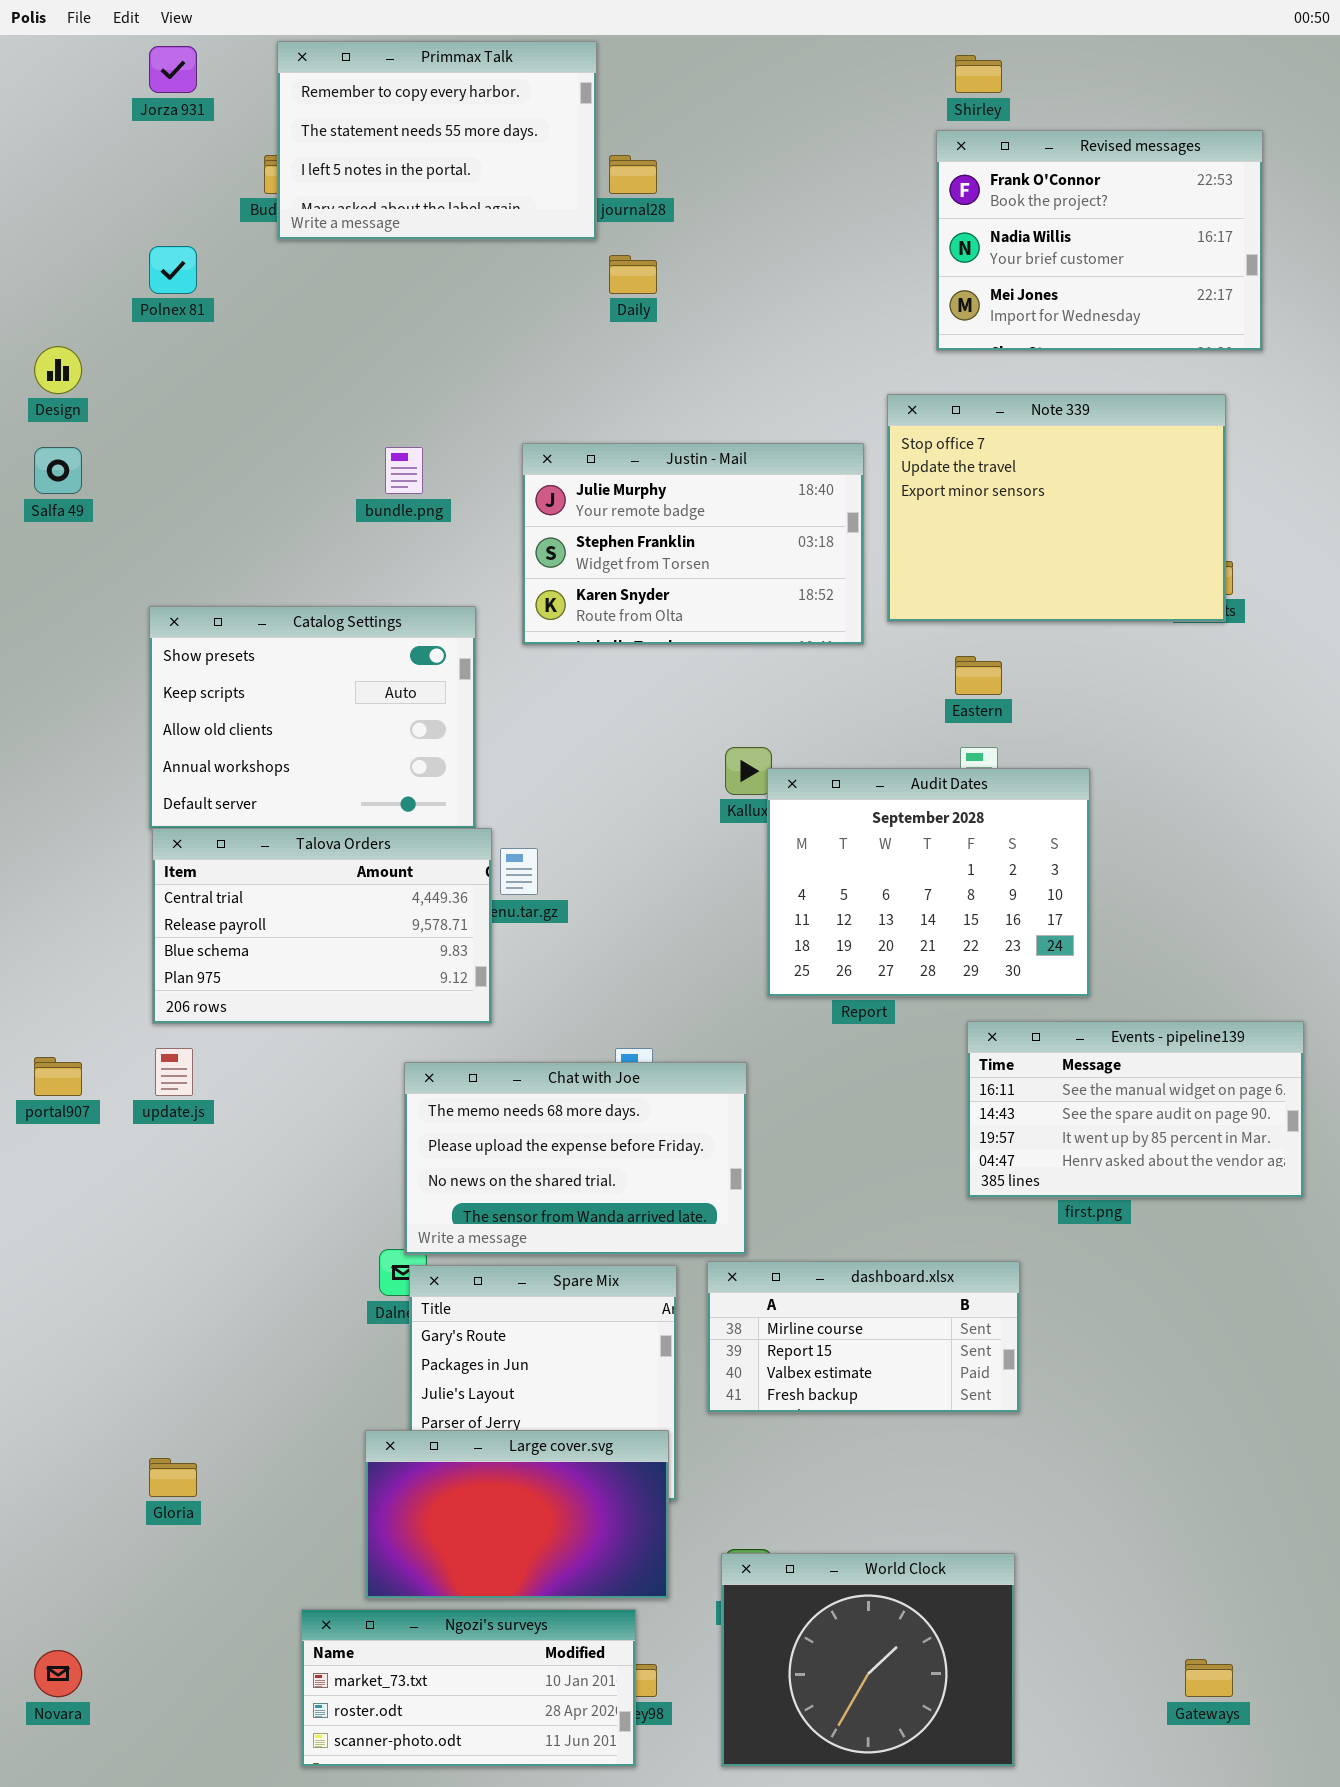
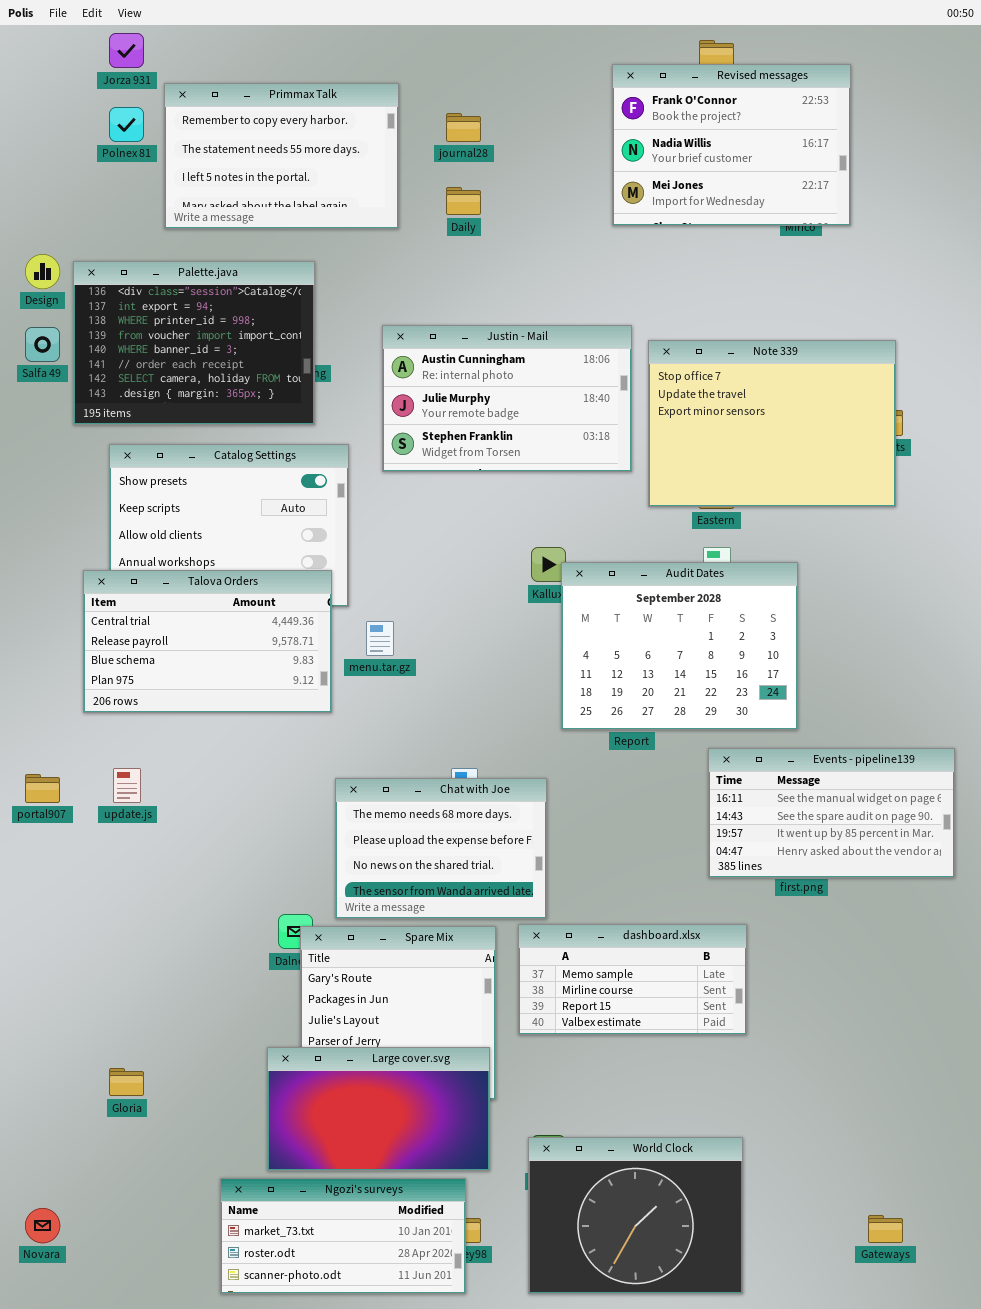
Primmax Talk: [277,41,597,240] -> [164,83,399,229], moved
Revised messages: [936,130,1263,351] -> [612,64,851,226], moved
Polnex 81: [149,246,197,294] -> [109,107,144,142], moved
Palette.java: none -> [73,261,315,425], opened
Note 339: [887,394,1226,622] -> [648,340,896,507], moved
Justin - Mail: [522,443,864,645] -> [382,325,632,472], scrolled up 1 row
Talova Orders: [152,828,492,1024] -> [83,570,332,713], moved
Chat with Joe: [404,1062,747,1255] -> [335,778,547,919], resized
dashboard.xlsx: [707,1261,1020,1413] -> [518,924,747,1035], scrolled up 1 row

